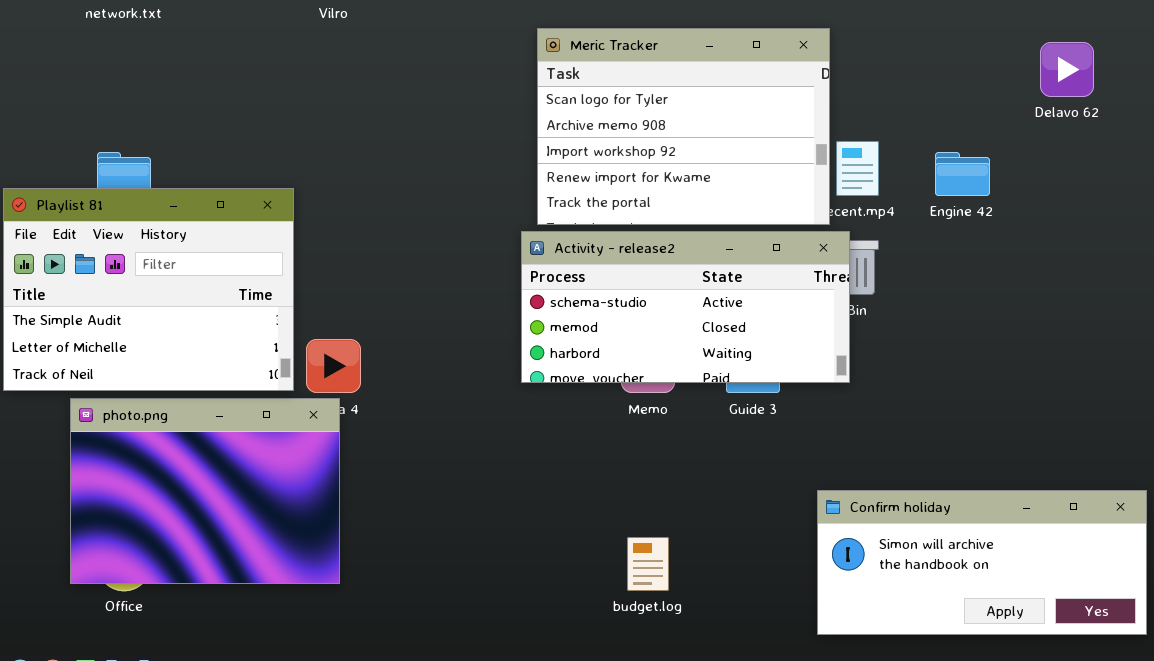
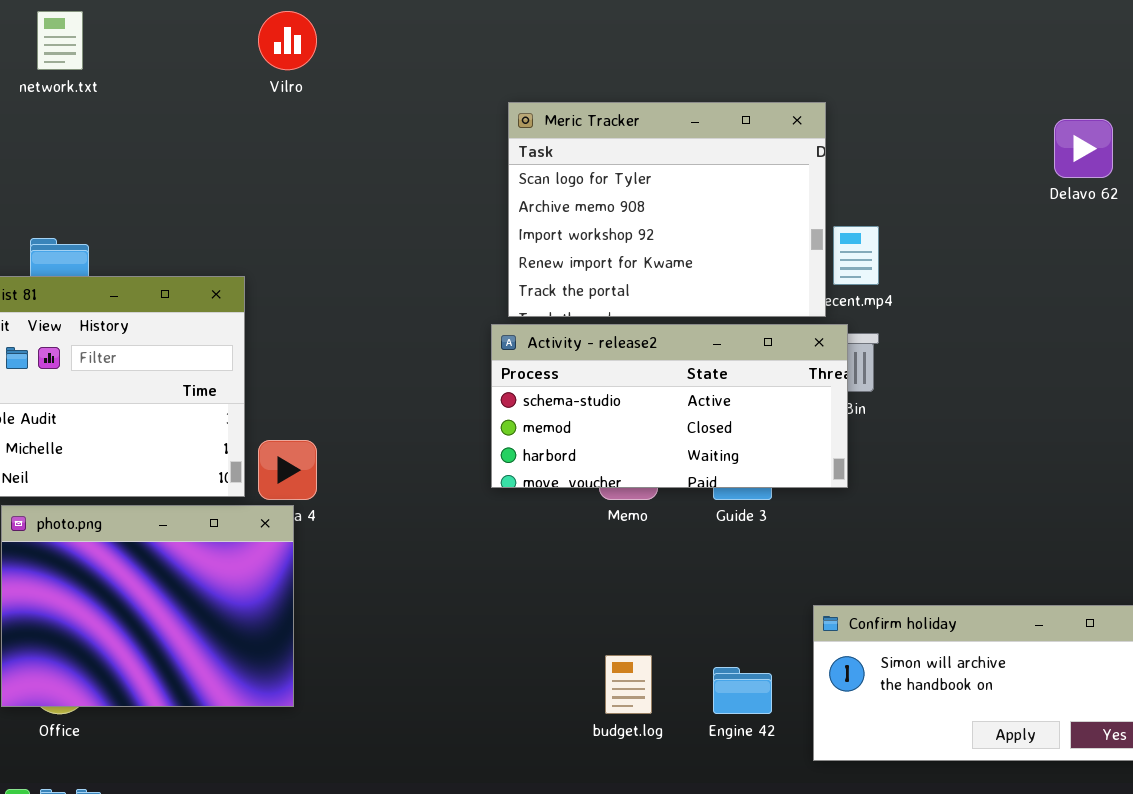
Engine 42: [935,152,990,196] -> [713,667,772,714], moved

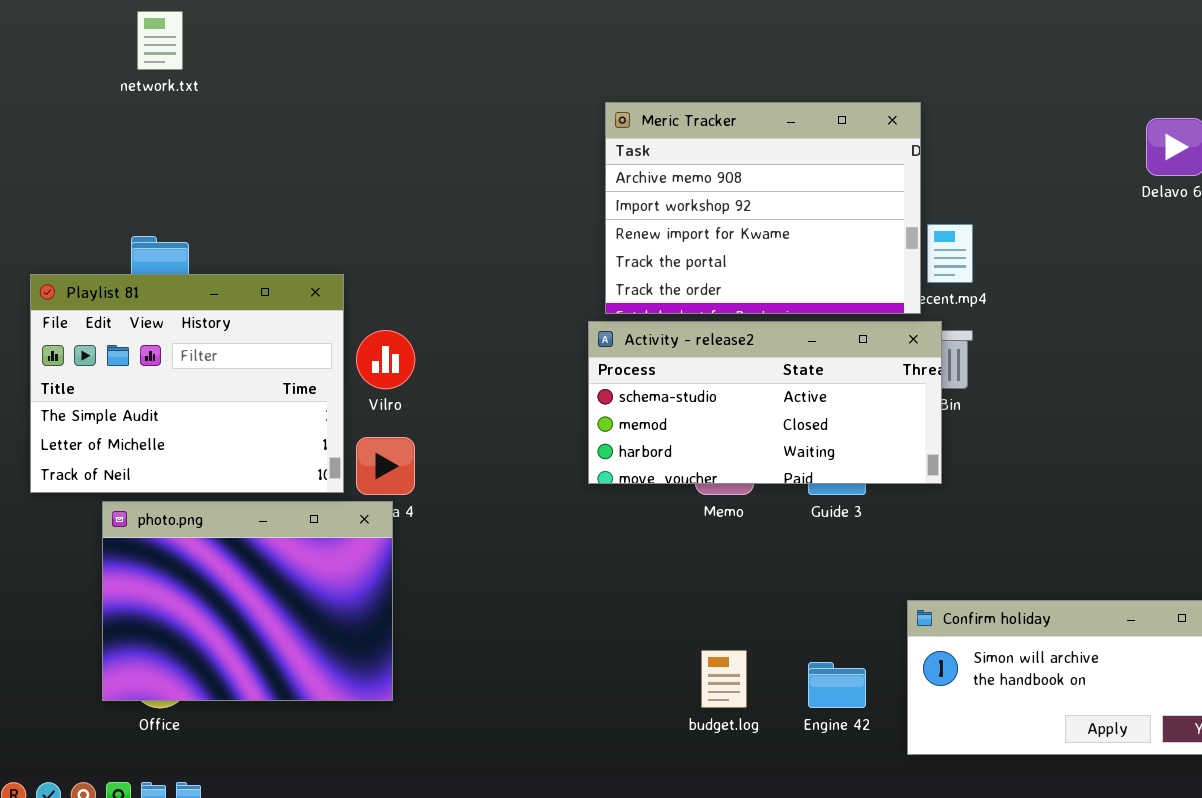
Vilro: [258,11,317,70] -> [356,330,415,389], moved
Meric Tracker: [508,102,826,317] -> [605,102,921,314], scrolled down 1 row

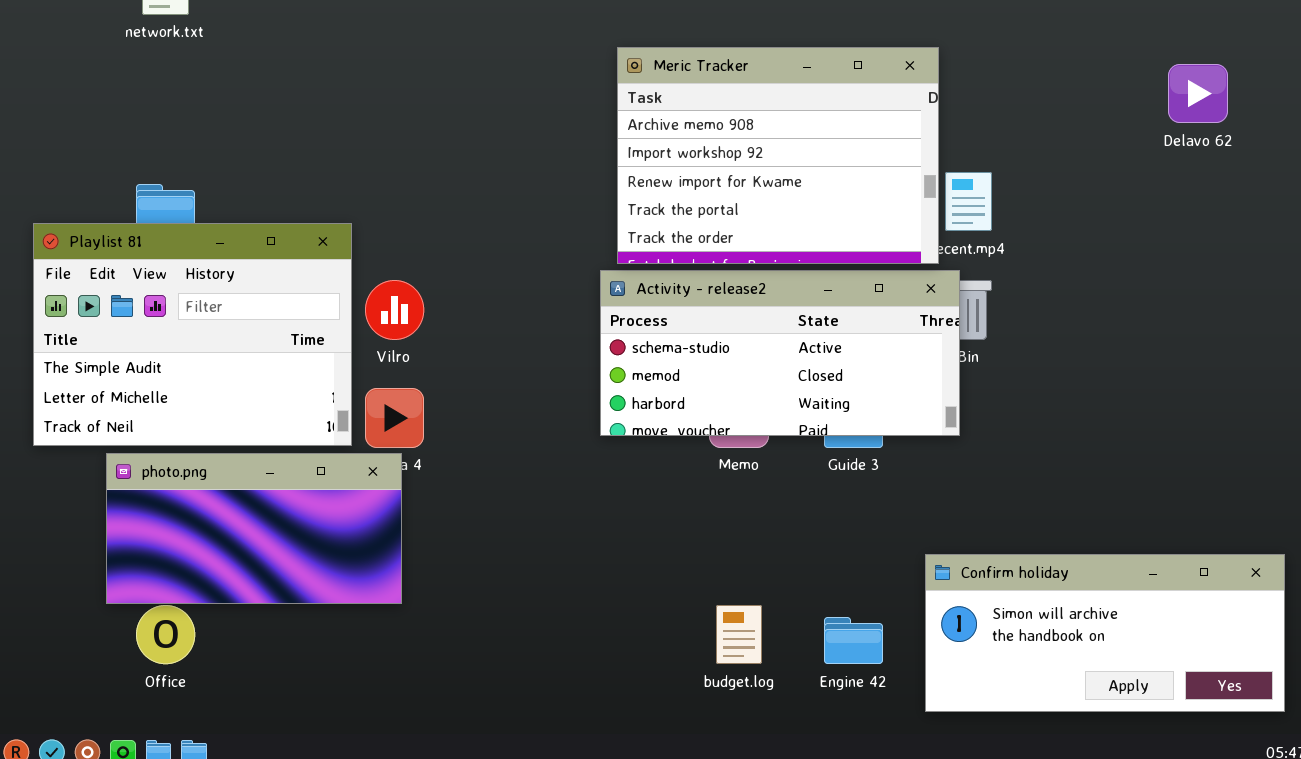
photo.png: [102,501,393,701] -> [106,453,402,604], resized

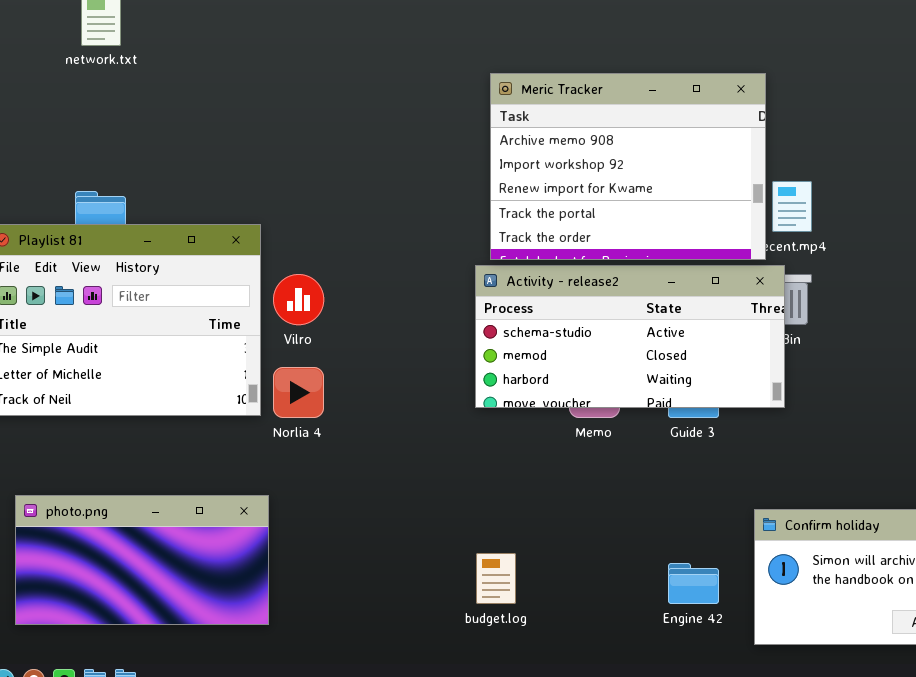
photo.png: [106,453,402,604] -> [15,495,269,625], moved
budget.log: [716,605,762,664] -> [476,553,516,604], moved

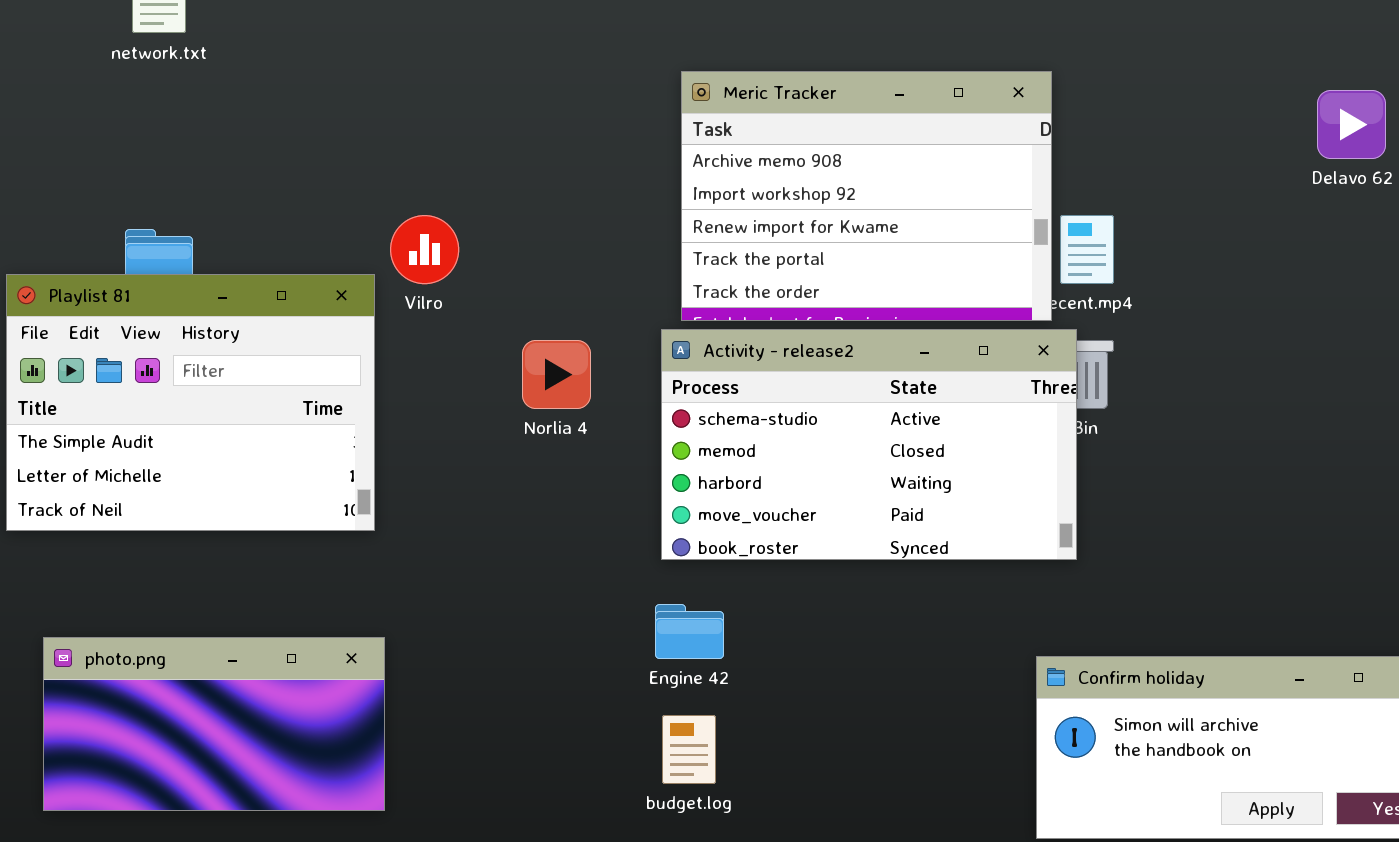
Activity - release2: [475,265,785,408] -> [661,329,1077,560], resized
Vilro: [273,274,324,325] -> [390,215,459,284], moved
Norlia 4: [273,367,324,418] -> [522,340,591,409], moved
Engine 42: [668,563,719,604] -> [655,604,724,659], moved

